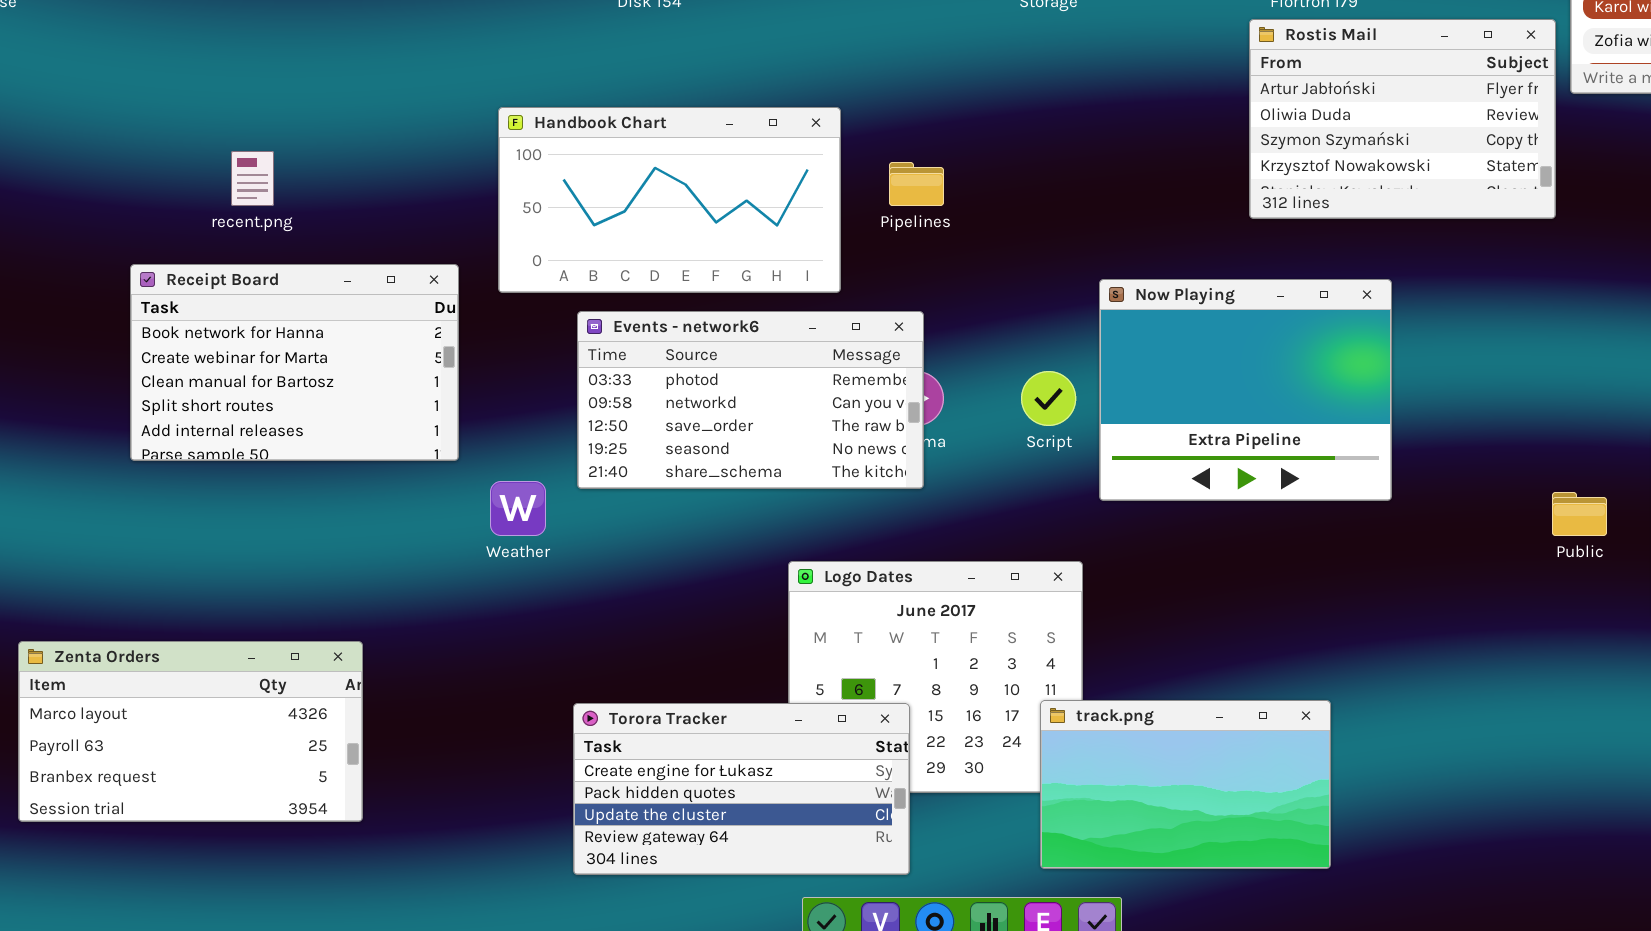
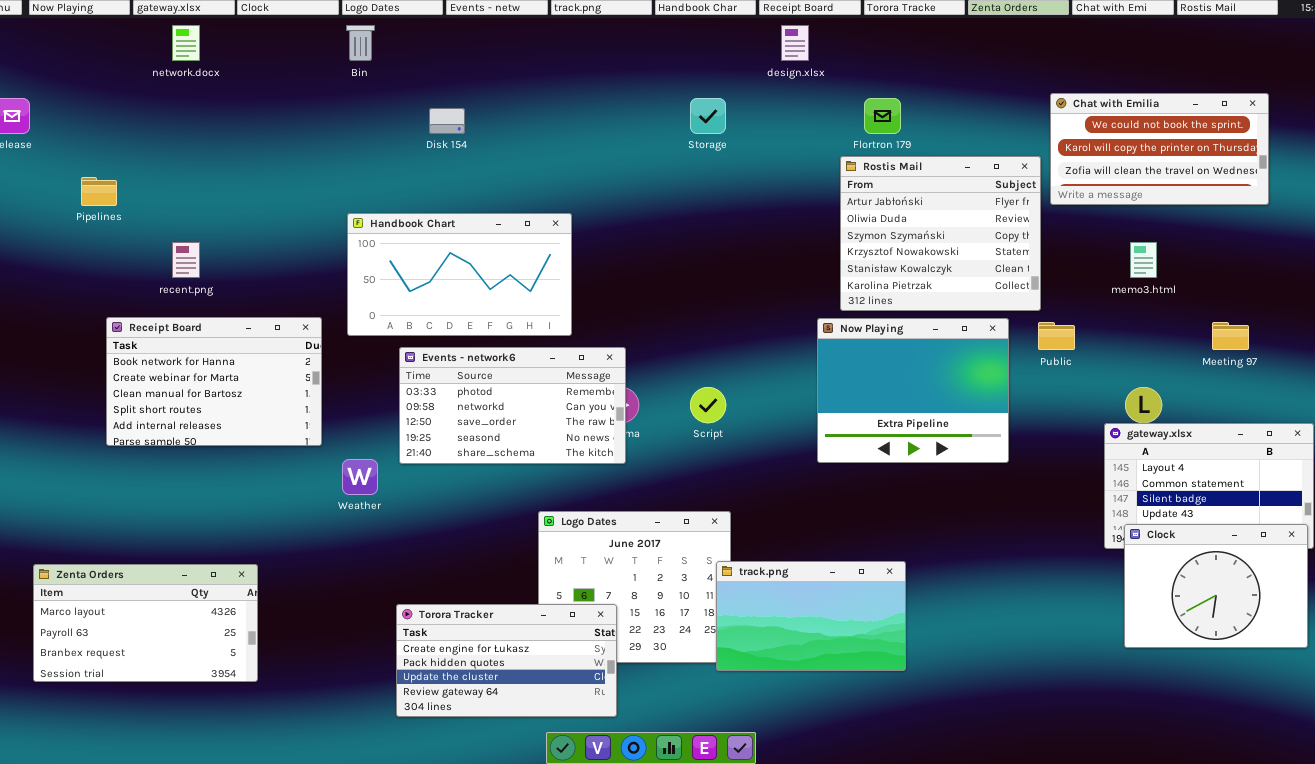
Rostis Mail: [1249,19,1556,219] -> [840,156,1041,311], resized
Pipelines: [889,162,944,206] -> [81,177,117,206], moved
Now Playing: [1099,279,1392,501] -> [817,318,1009,463], moved
Public: [1552,492,1607,536] -> [1038,322,1075,350], moved
track.png: [1040,700,1331,869] -> [716,561,906,671], moved

